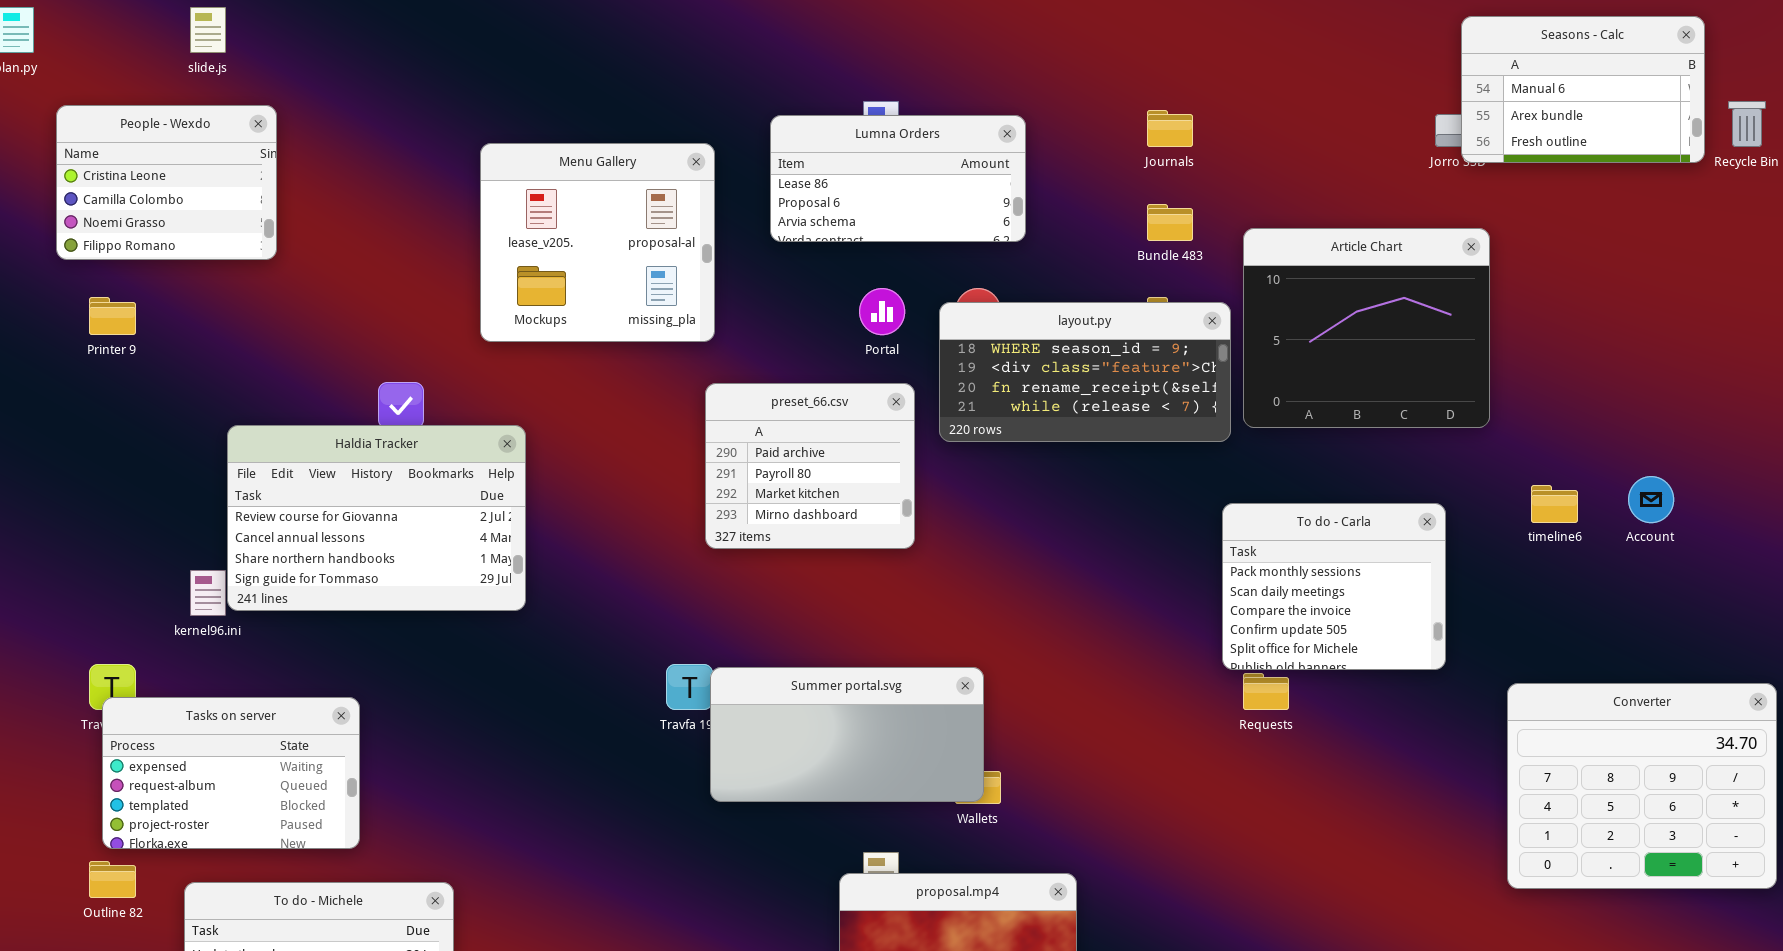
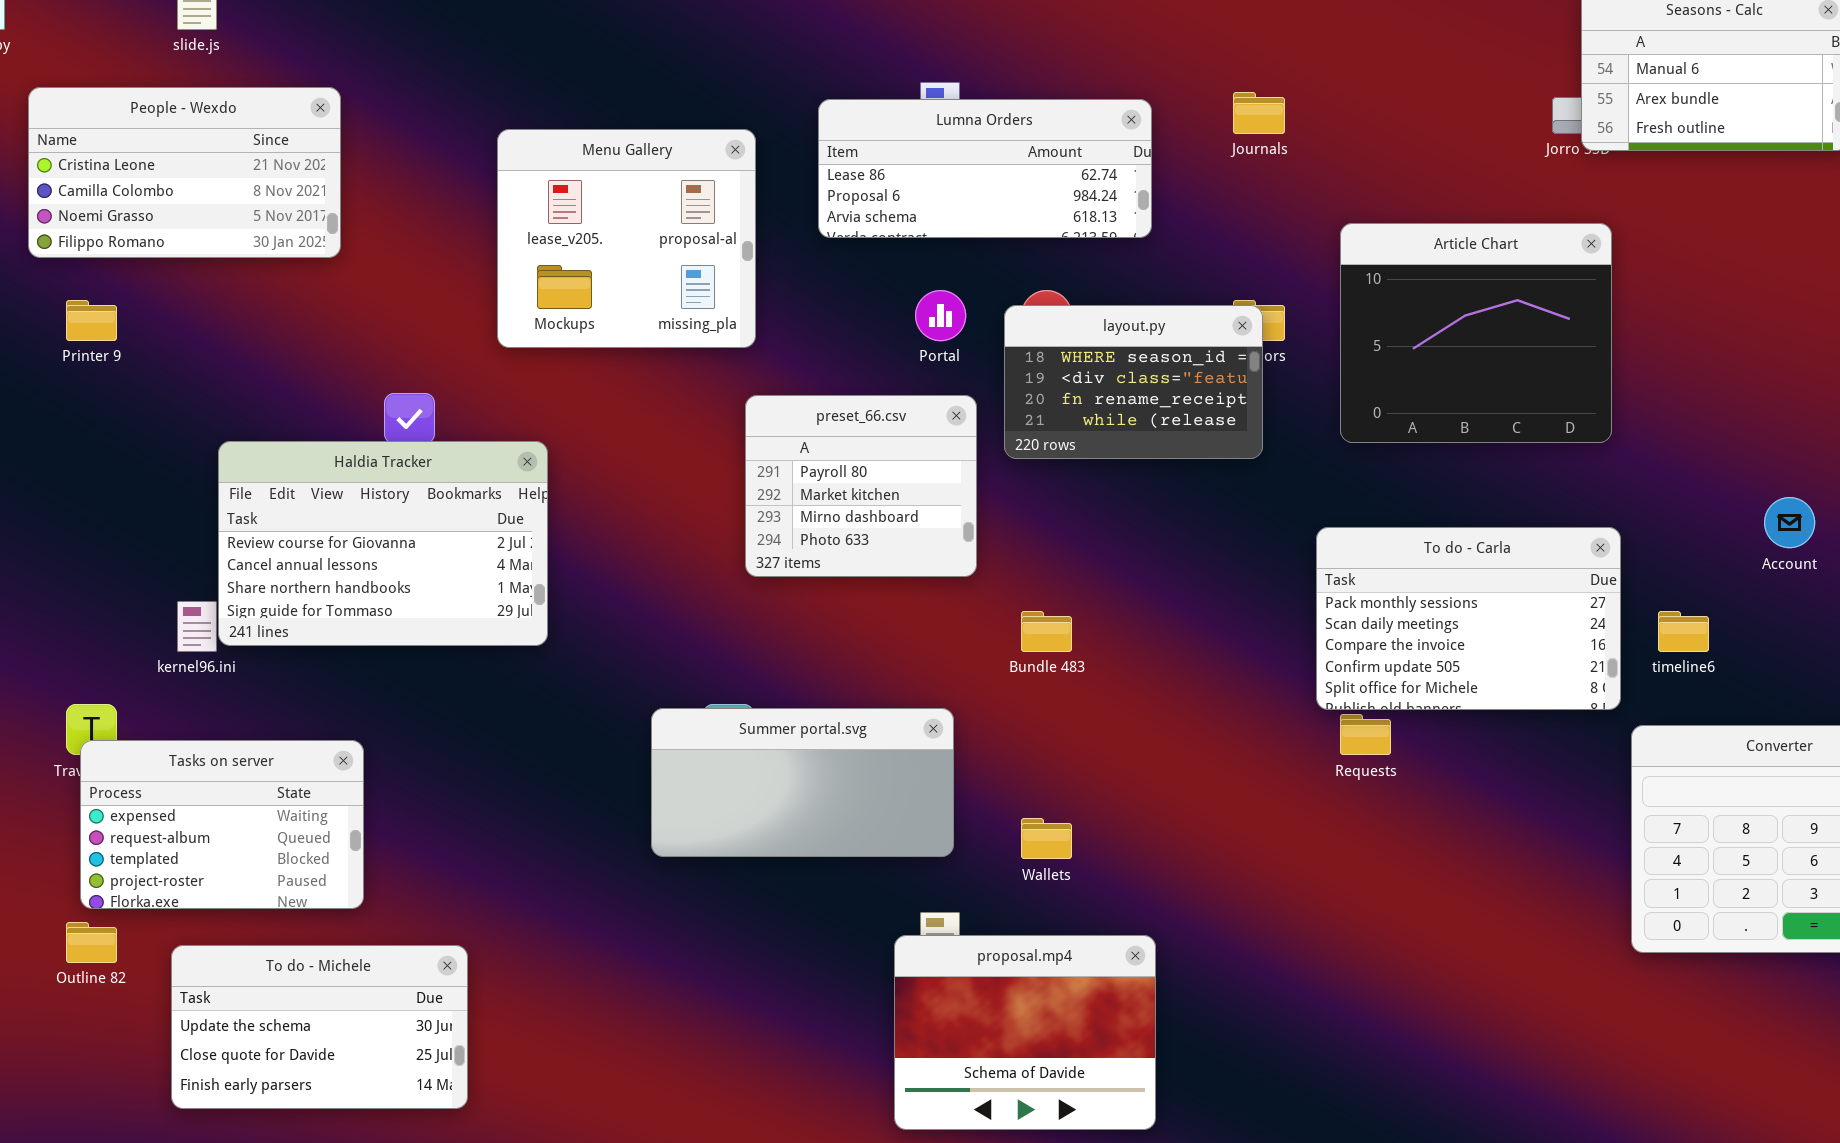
People - Wexdo: [56,105,277,260] -> [28,87,341,258], resized
Lumna Orders: [770,115,1026,242] -> [818,99,1152,238], resized
Bundle 483: [1147,204,1193,241] -> [1021,611,1072,652], moved
layout.py: [939,302,1231,442] -> [1004,305,1263,459], resized
preset_66.csv: [705,383,915,549] -> [745,395,977,577], scrolled down 1 row
timeline6: [1531,485,1578,523] -> [1658,611,1709,652], moved
To do - Carla: [1222,503,1446,670] -> [1316,527,1621,710], resized
Summer portal.svg: [710,667,984,802] -> [651,708,954,857], moved

